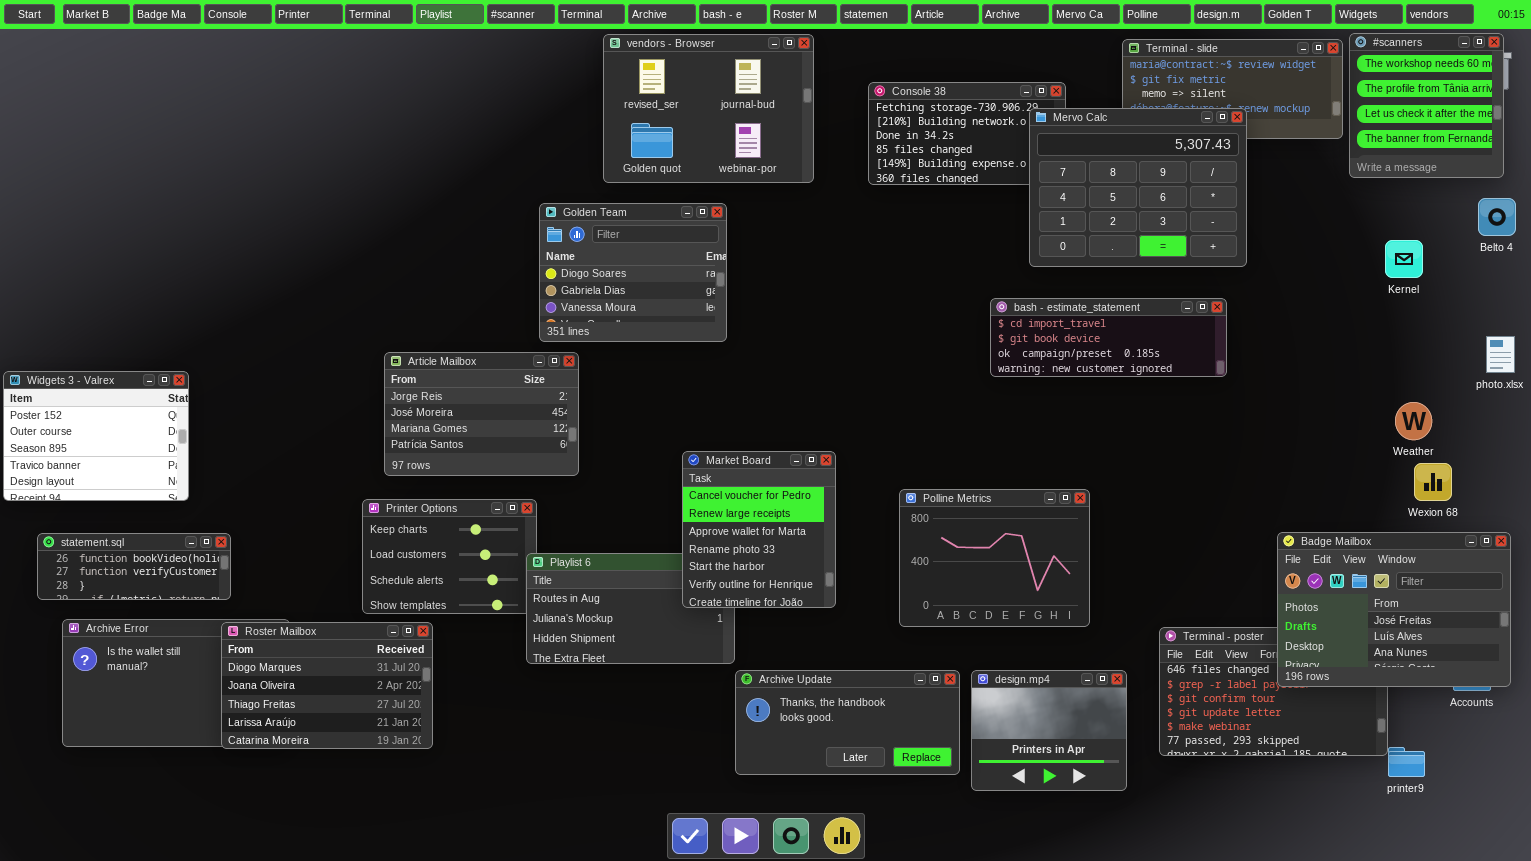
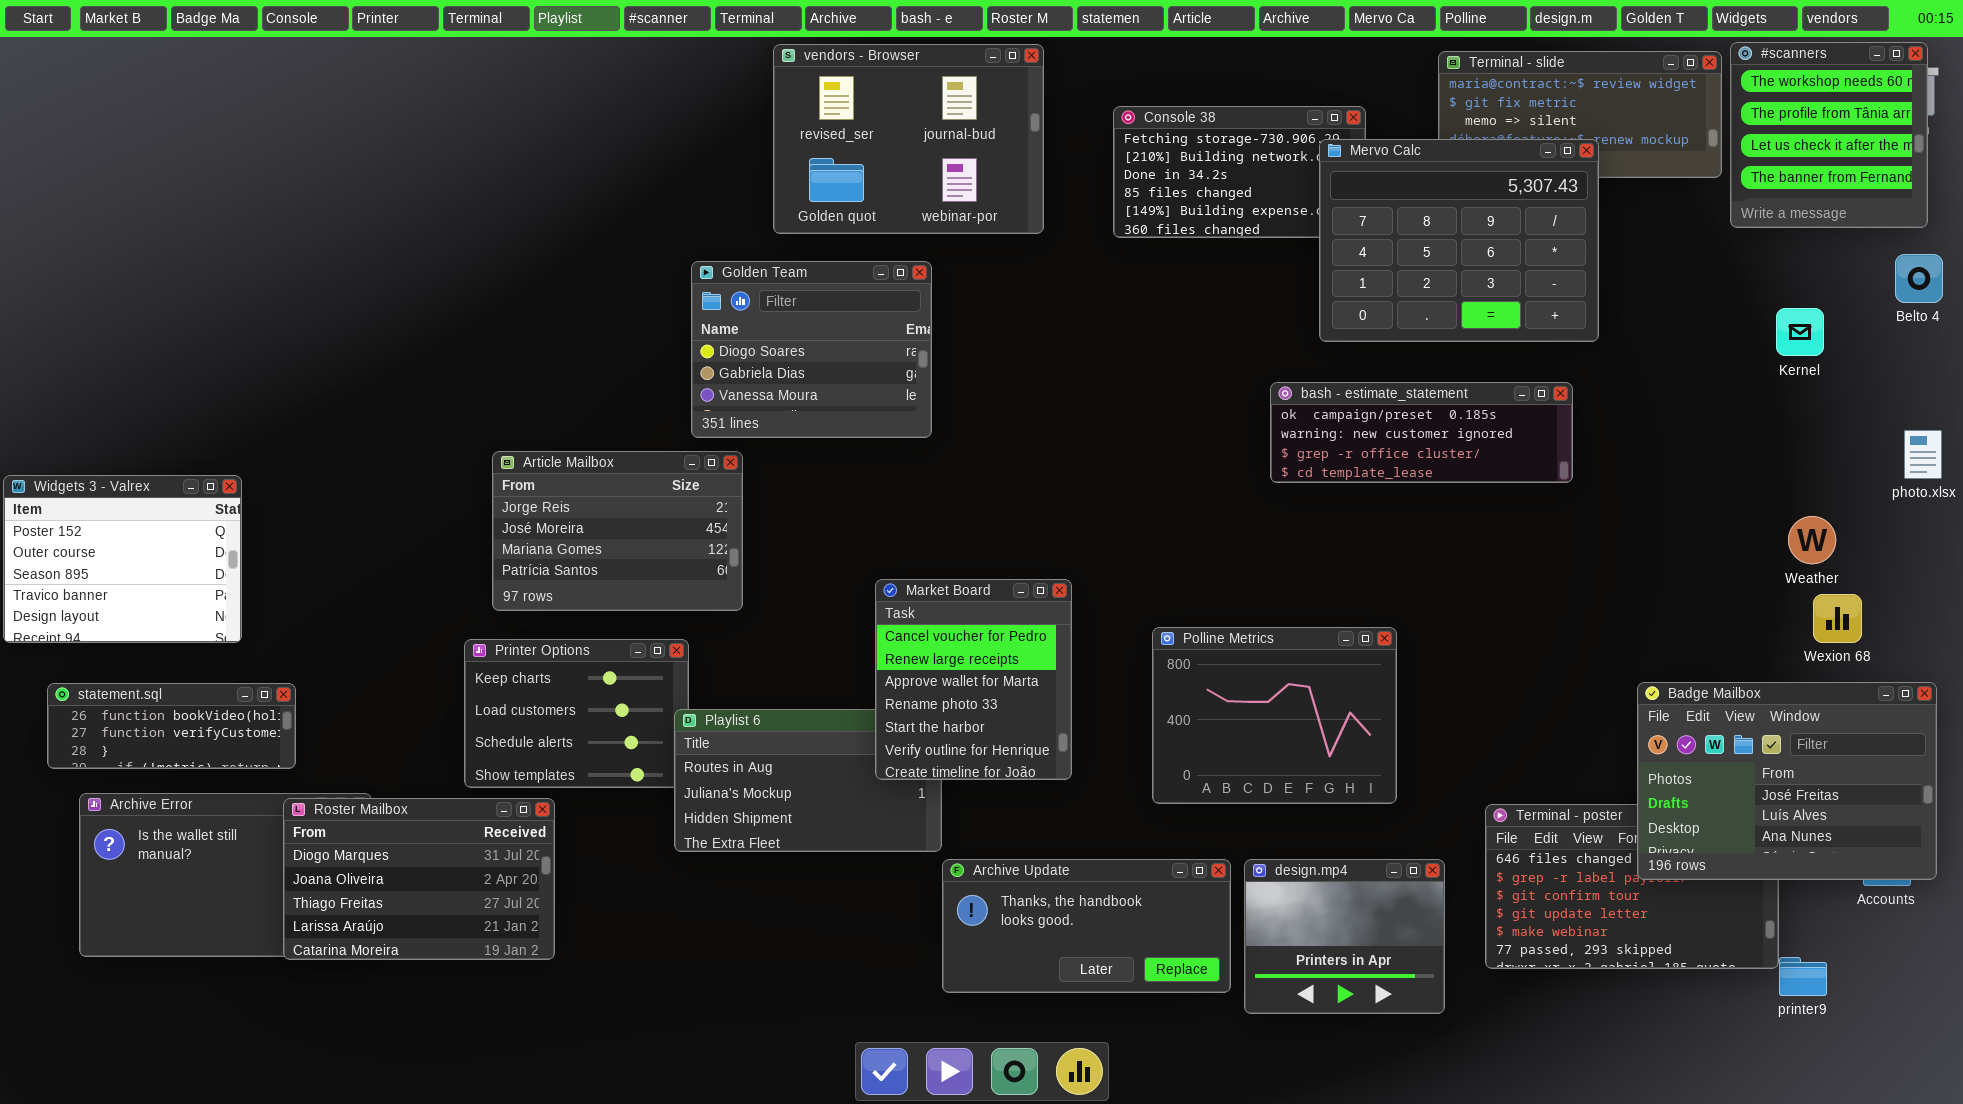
bash - estimate_statement: [990,298,1227,377] -> [1270,382,1573,483], scrolled down 2 rows

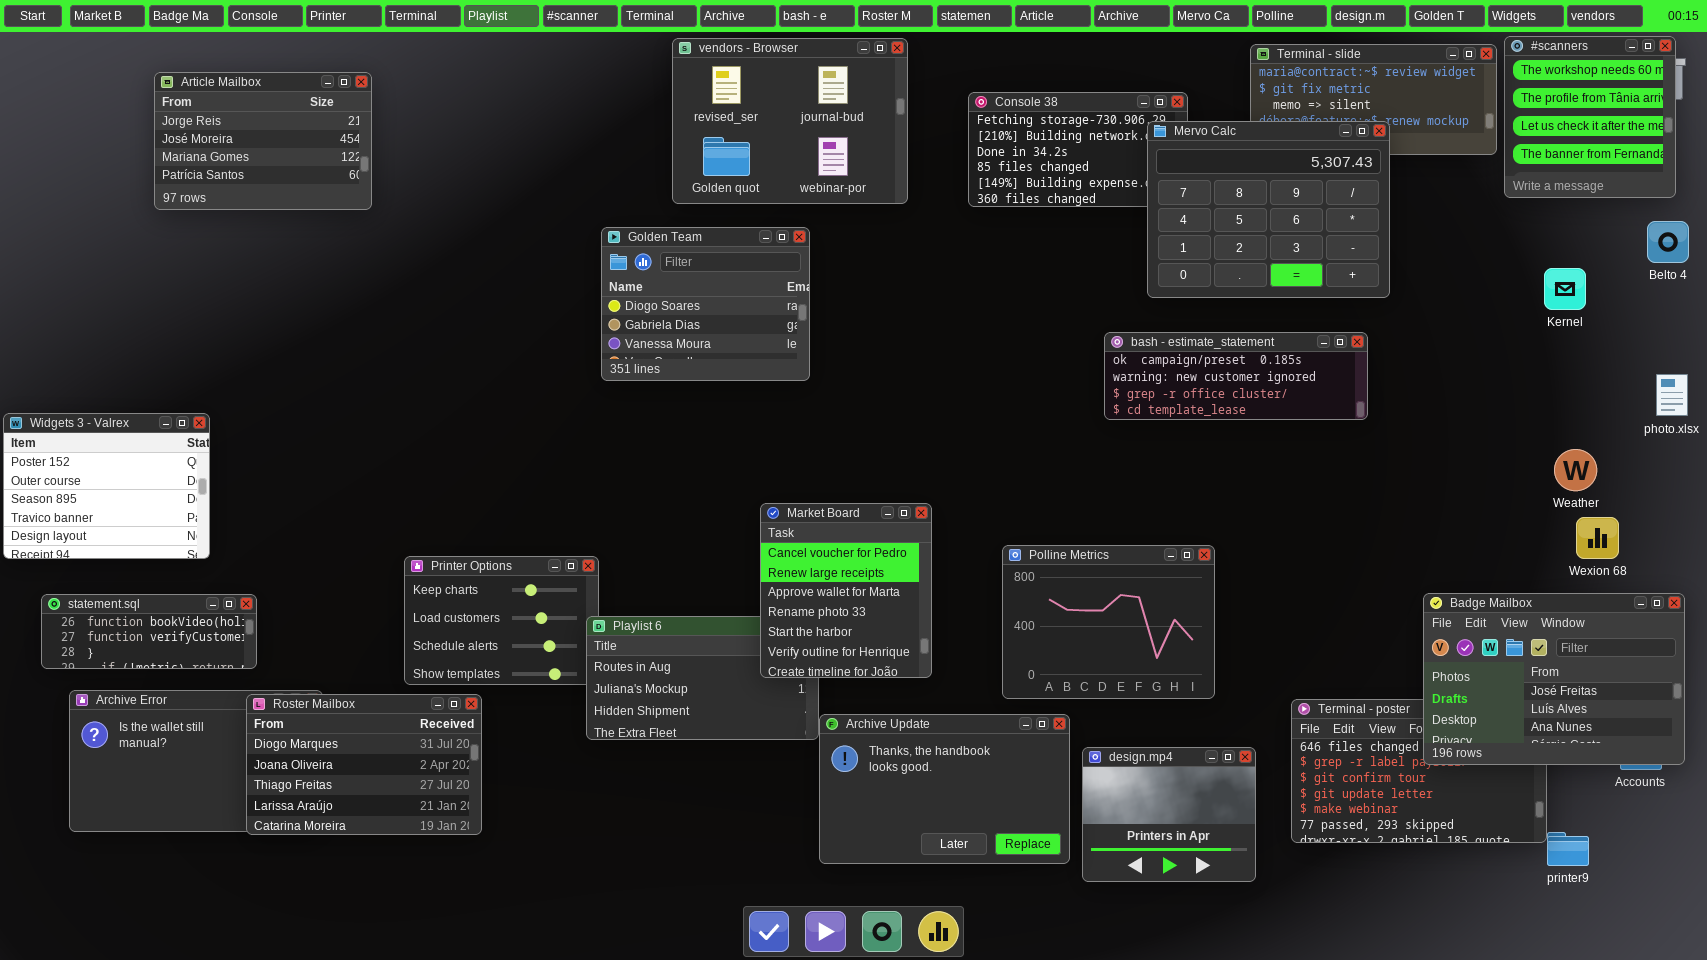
Article Mailbox: [492,451,743,611] -> [154,72,372,210], moved
Archive Update: [942,859,1231,993] -> [819,714,1070,864], resized

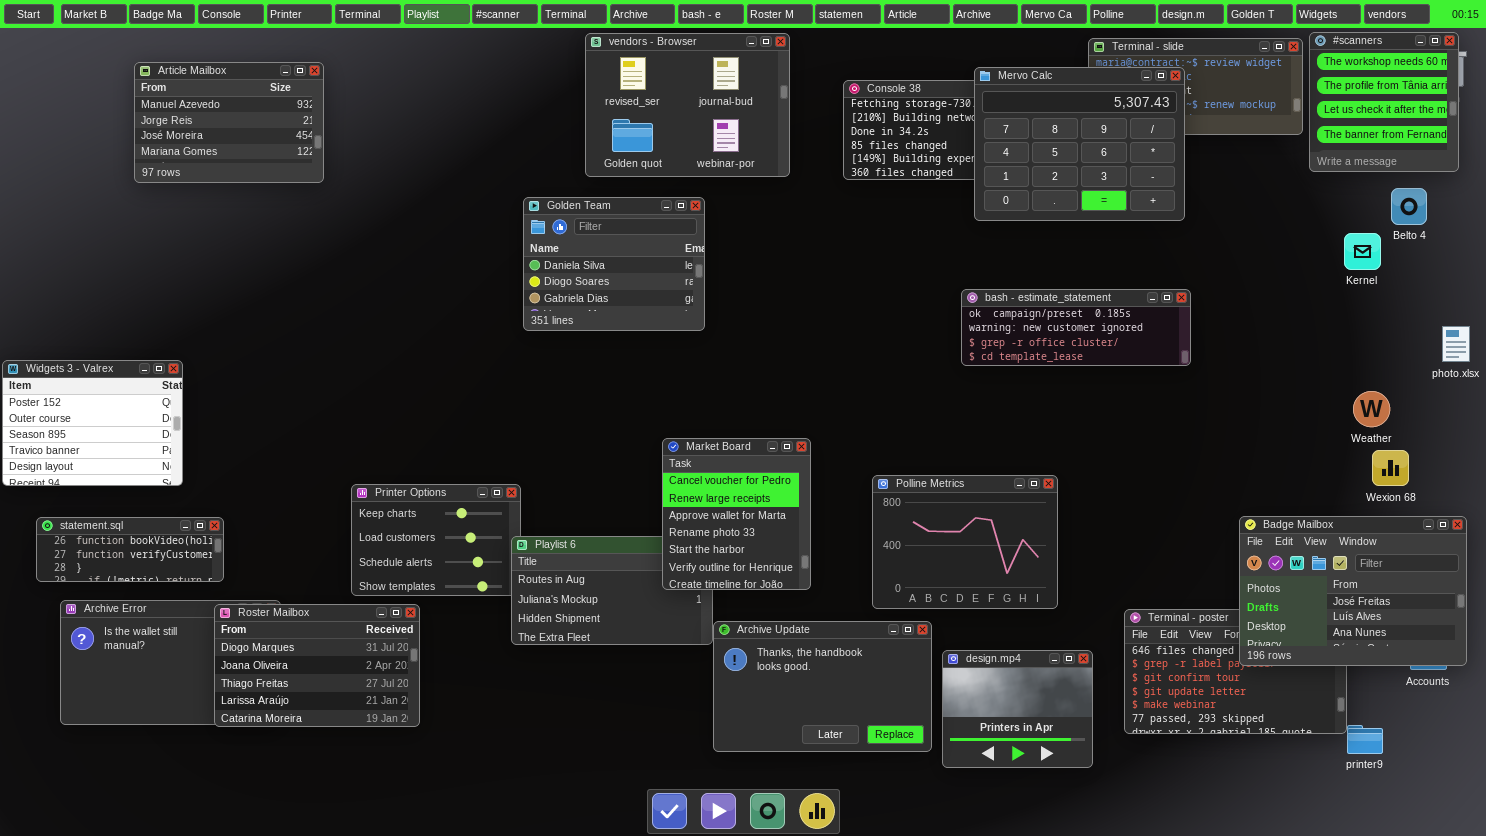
Article Mailbox: [154,72,372,210] -> [134,62,324,183], scrolled up 1 row
Mervo Calc: [1147,121,1390,298] -> [974,67,1185,221], moved
Belto 4: [1647,221,1689,263] -> [1391,188,1427,225], moved
Golden Team: [601,227,810,381] -> [523,197,705,331], scrolled up 1 row

